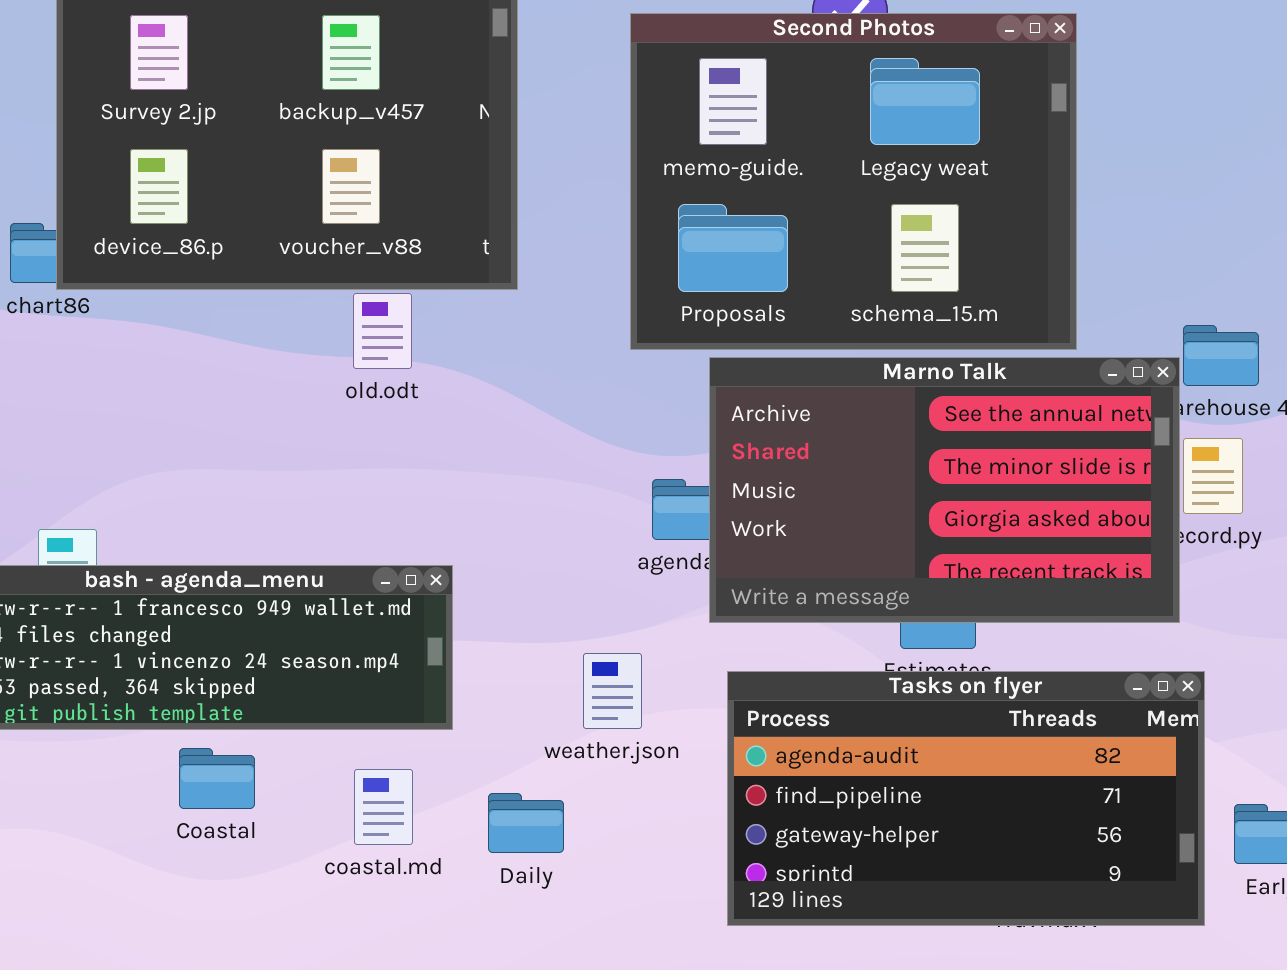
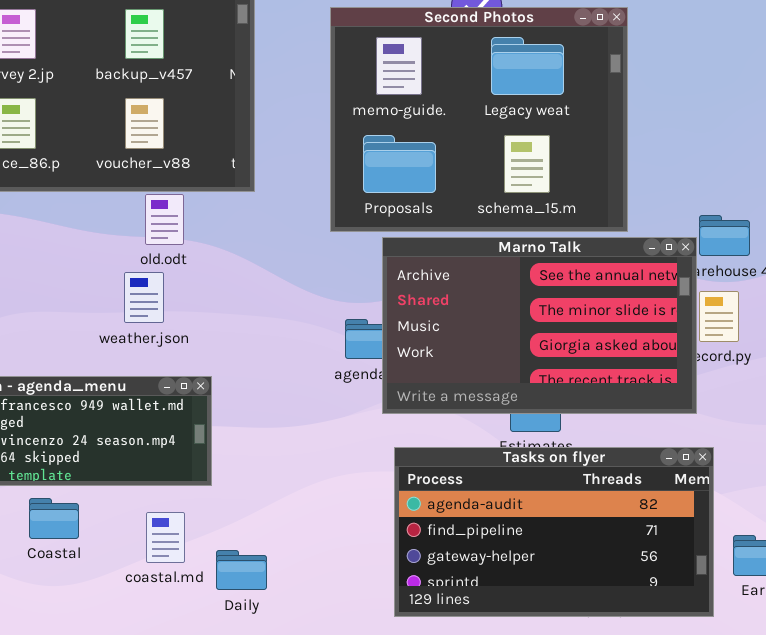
weather.json: [583,653,642,729] -> [124,272,164,323], moved
Daily: [488,793,564,853] -> [216,550,267,590], moved

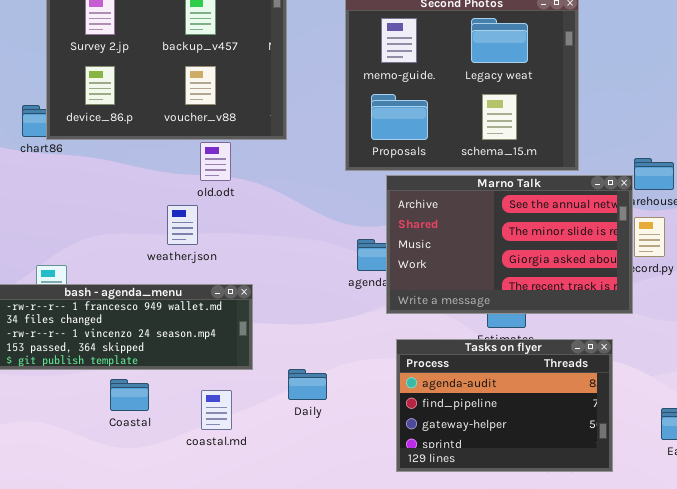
weather.json: [124,272,164,323] -> [167,205,198,245], moved
Tasks on flyer: [394,447,714,617] -> [396,339,613,472], resized
Daily: [216,550,267,590] -> [288,369,327,400], moved

